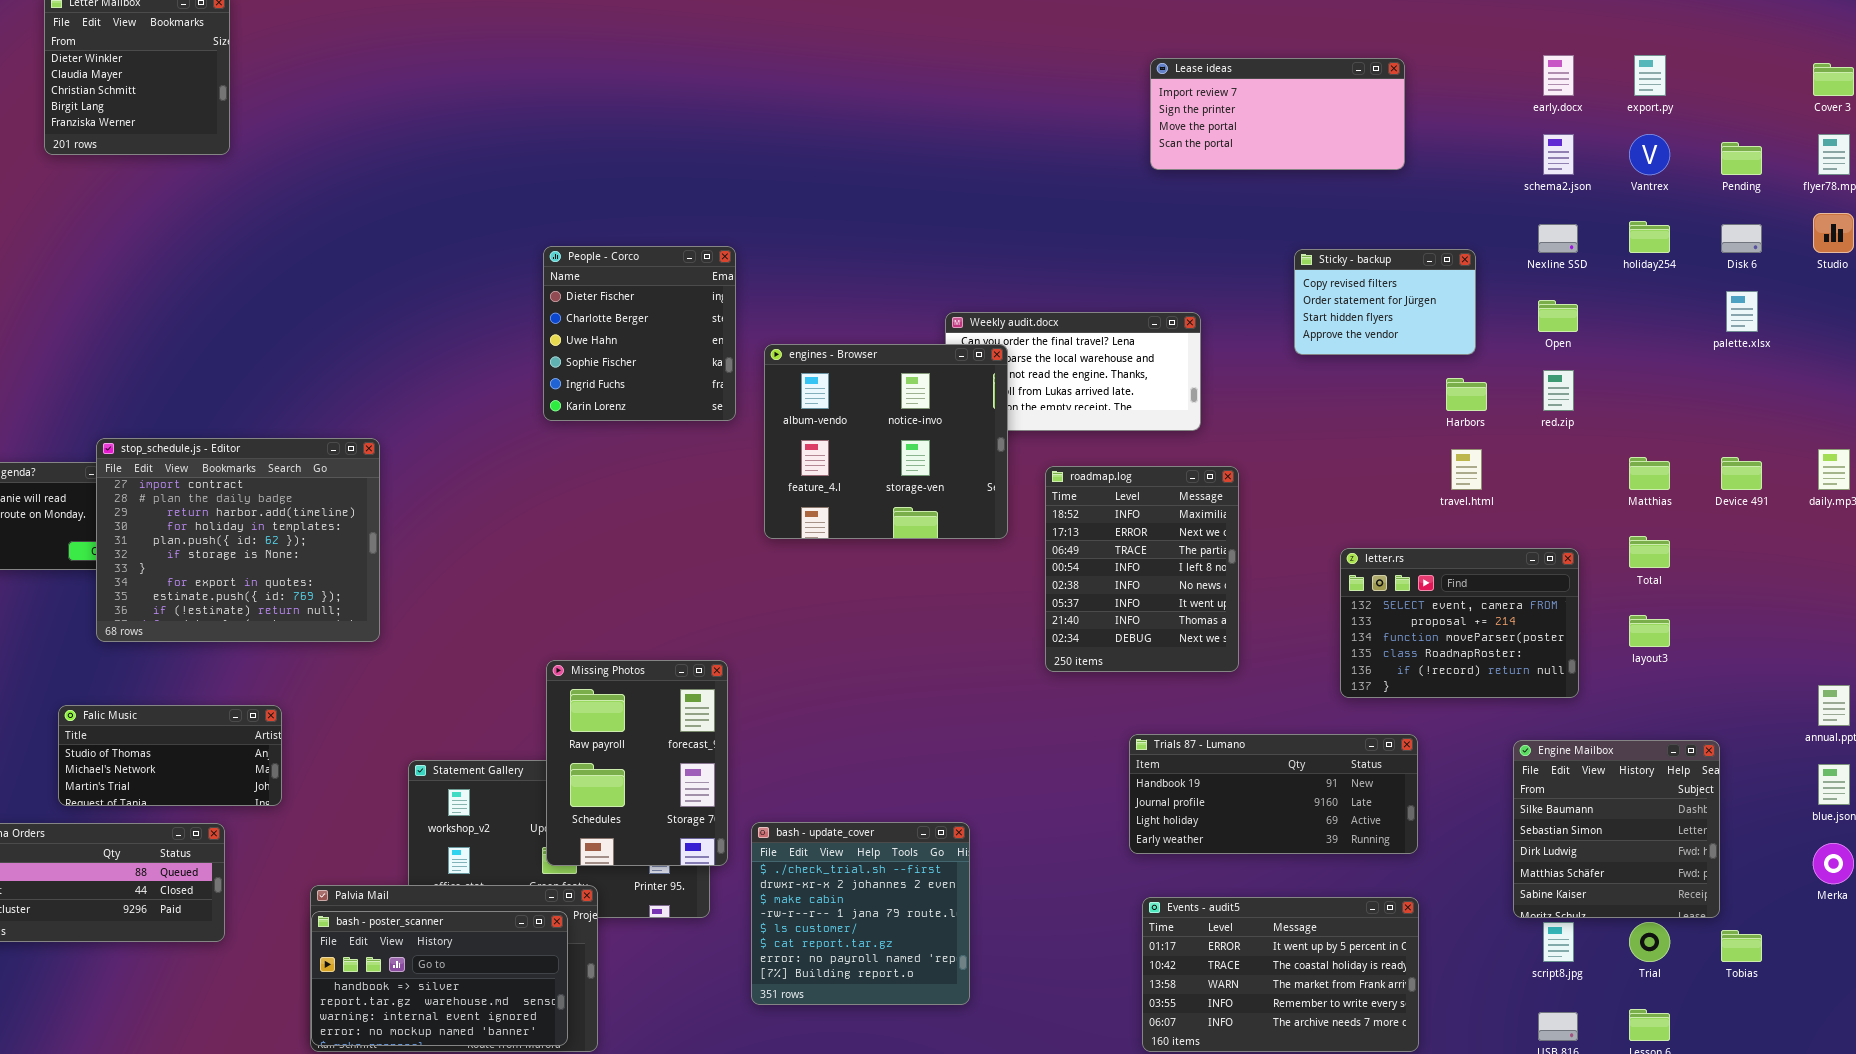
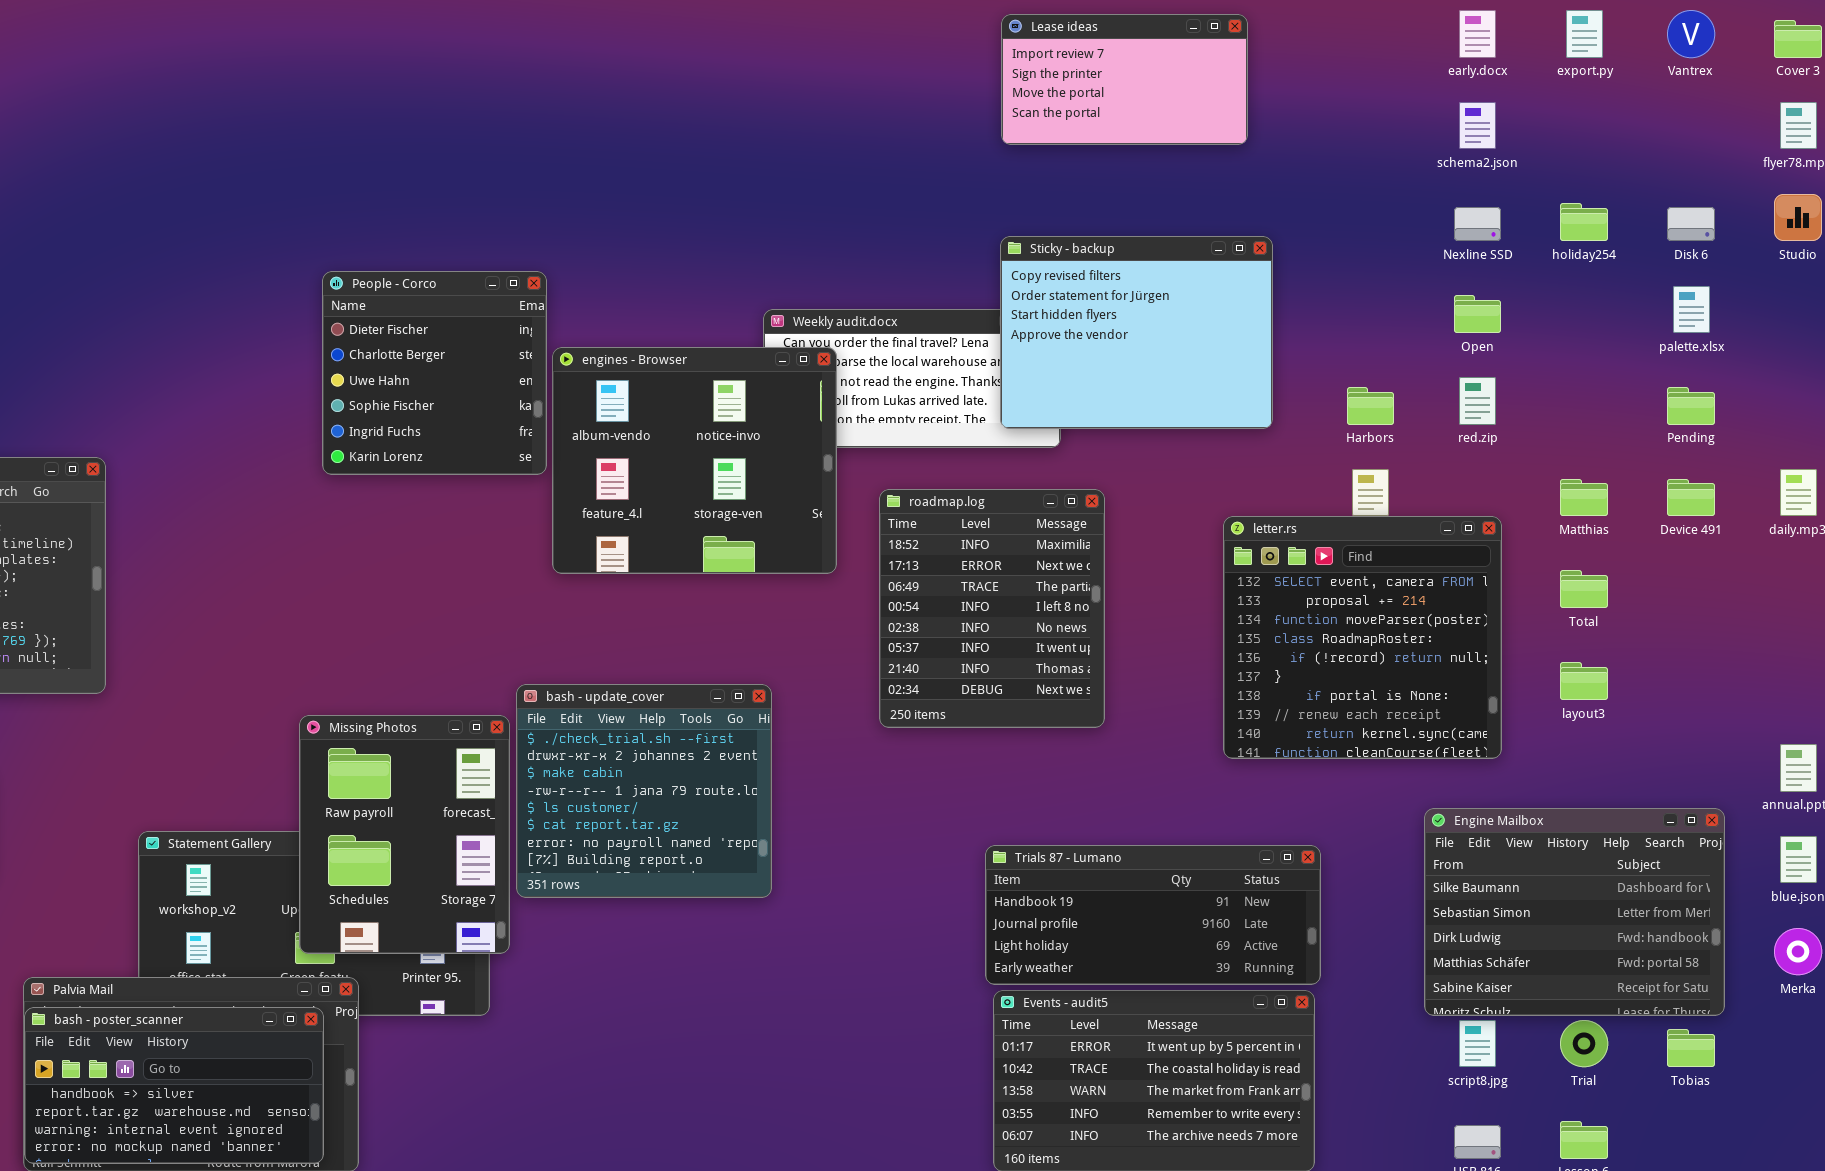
Lease ideas: [1150,58,1405,170] -> [1001,14,1248,145], resized
Vantrex: [1629,134,1670,175] -> [1667,10,1715,58], moved
Pending: [1721,142,1762,175] -> [1667,387,1715,425], moved
People - Corco: [543,246,736,421] -> [322,271,547,475], moved
Sticky - backup: [1294,249,1476,355] -> [1000,236,1273,429], moved, resized
letter.rs: [1340,548,1579,698] -> [1223,516,1502,759], resized
Trials 87 - Lumano: [1129,734,1418,854] -> [985,845,1321,985], moved
Engine Mailbox: [1513,740,1720,918] -> [1424,808,1725,1016], resized
bash - update_cover: [751,822,970,1005] -> [516,684,772,898], moved

